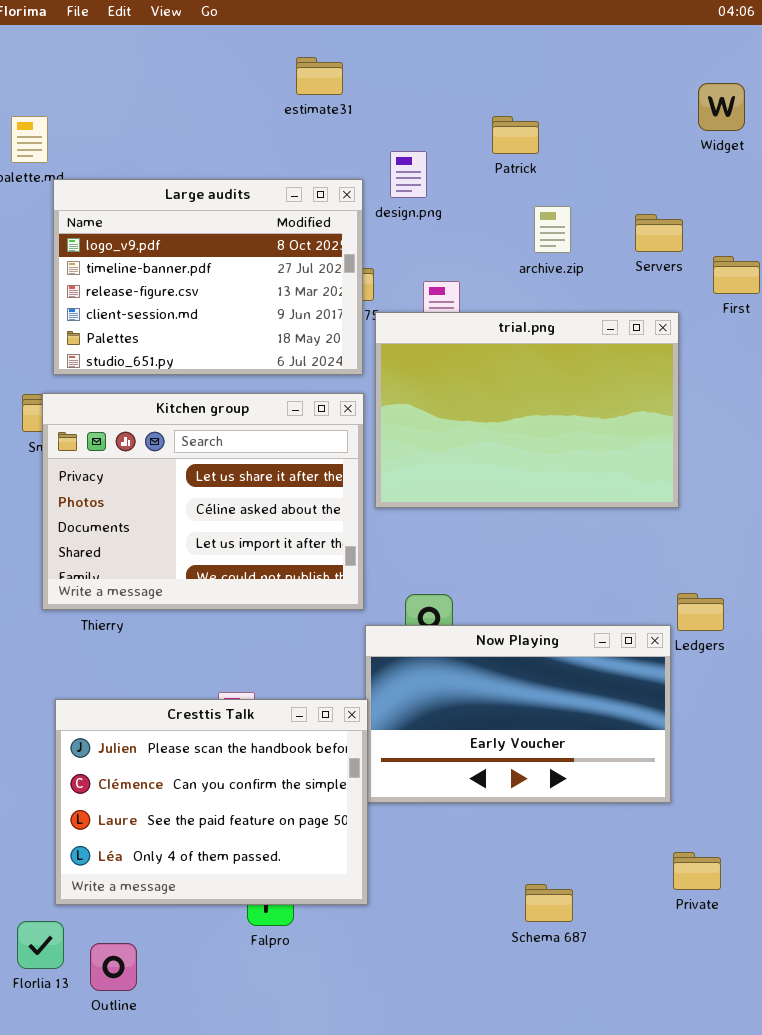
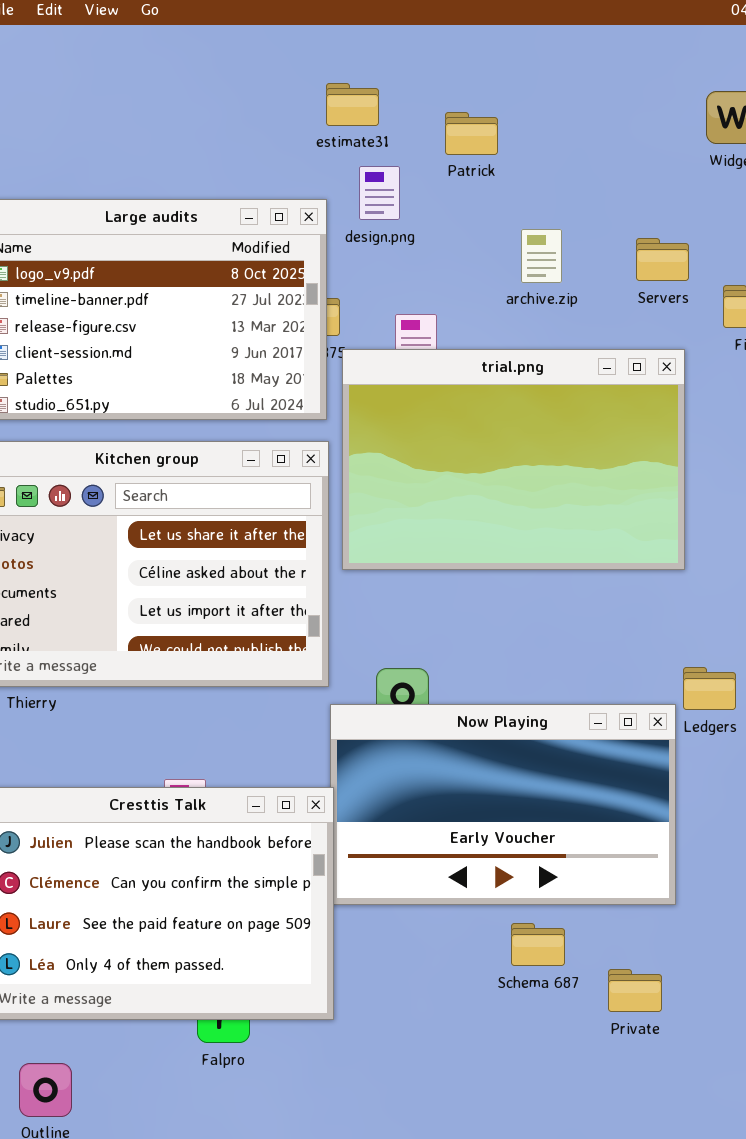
estimate31: [296,57,343,95] -> [326,83,379,126], moved
Patrick: [492,116,539,154] -> [445,112,498,155], moved
Private: [673,852,721,890] -> [608,969,662,1012], moved
Schema 687: [525,884,573,922] -> [511,923,565,966], moved

